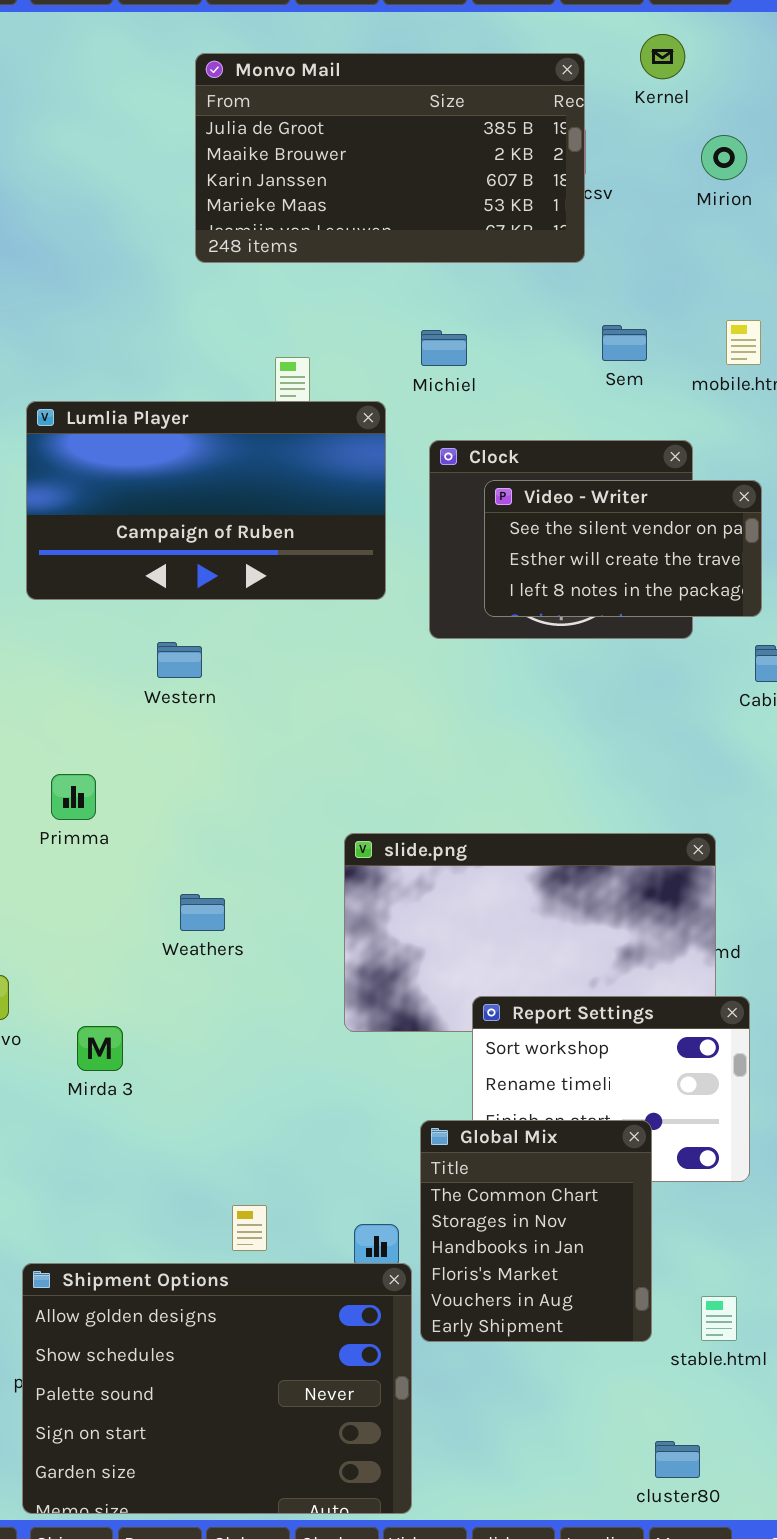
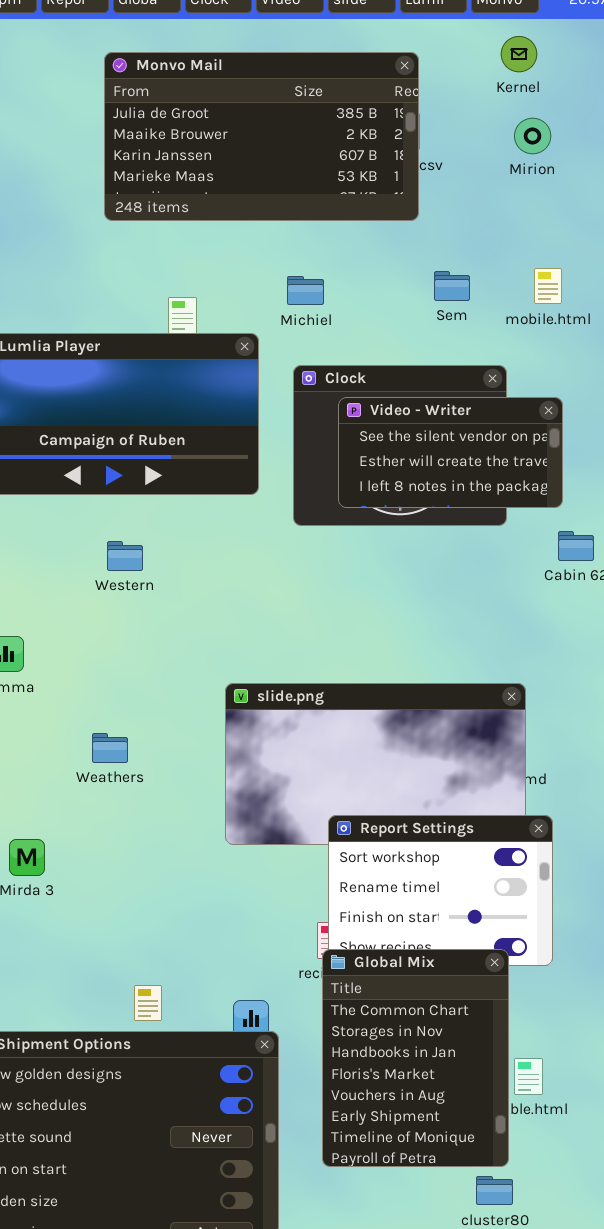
Kernel: [640,34,685,79] -> [501,36,537,72], moved
Western: [157,642,202,678] -> [107,541,143,571], moved
Global Mix: [420,1120,652,1342] -> [322,949,509,1167], moved, resized

